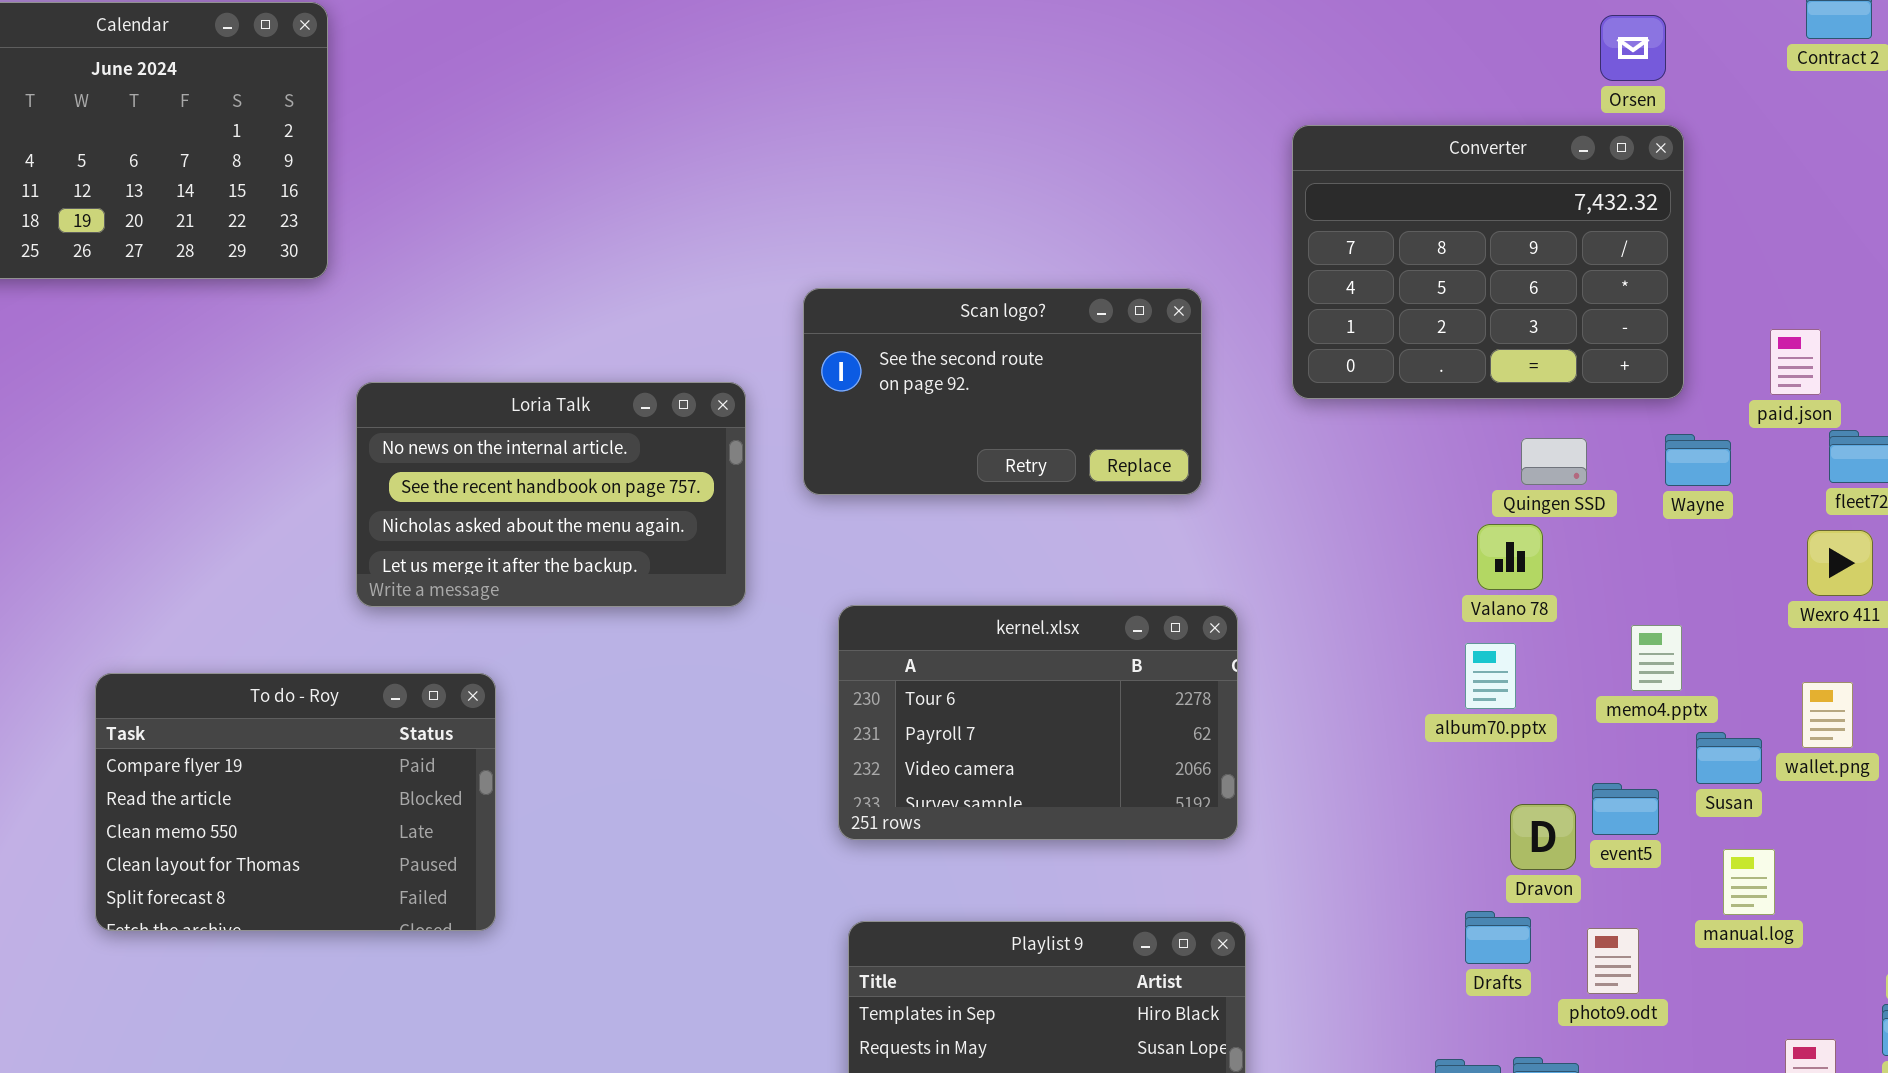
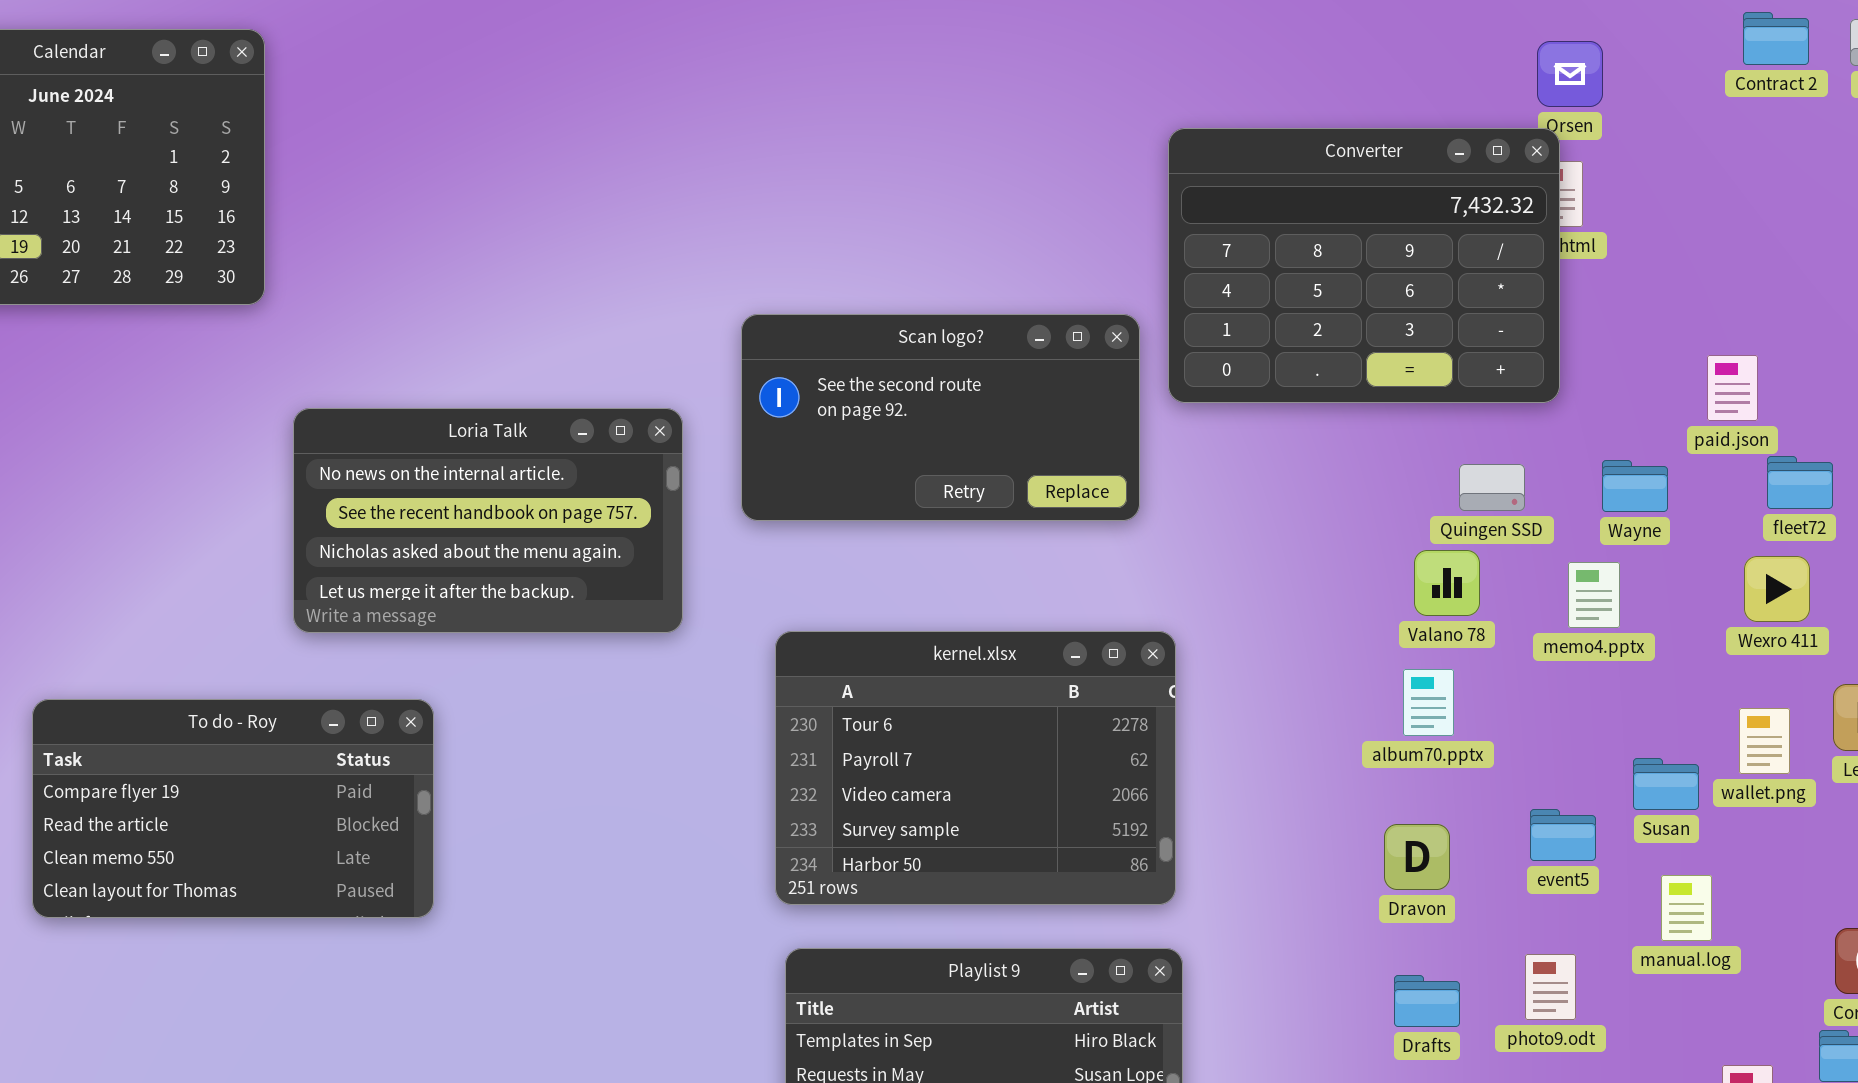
Converter: [1292,125,1684,399] -> [1168,128,1560,403], moved
kernel.xlsx: [838,605,1238,840] -> [775,631,1176,905], resized
memo4.pptx: [1631,625,1682,691] -> [1568,562,1620,628], moved
To do - Roy: [95,673,496,931] -> [32,699,434,918], resized
Dravon: [1510,804,1576,870] -> [1384,824,1450,890], moved
Drafts: [1465,911,1531,964] -> [1394,975,1460,1027], moved

